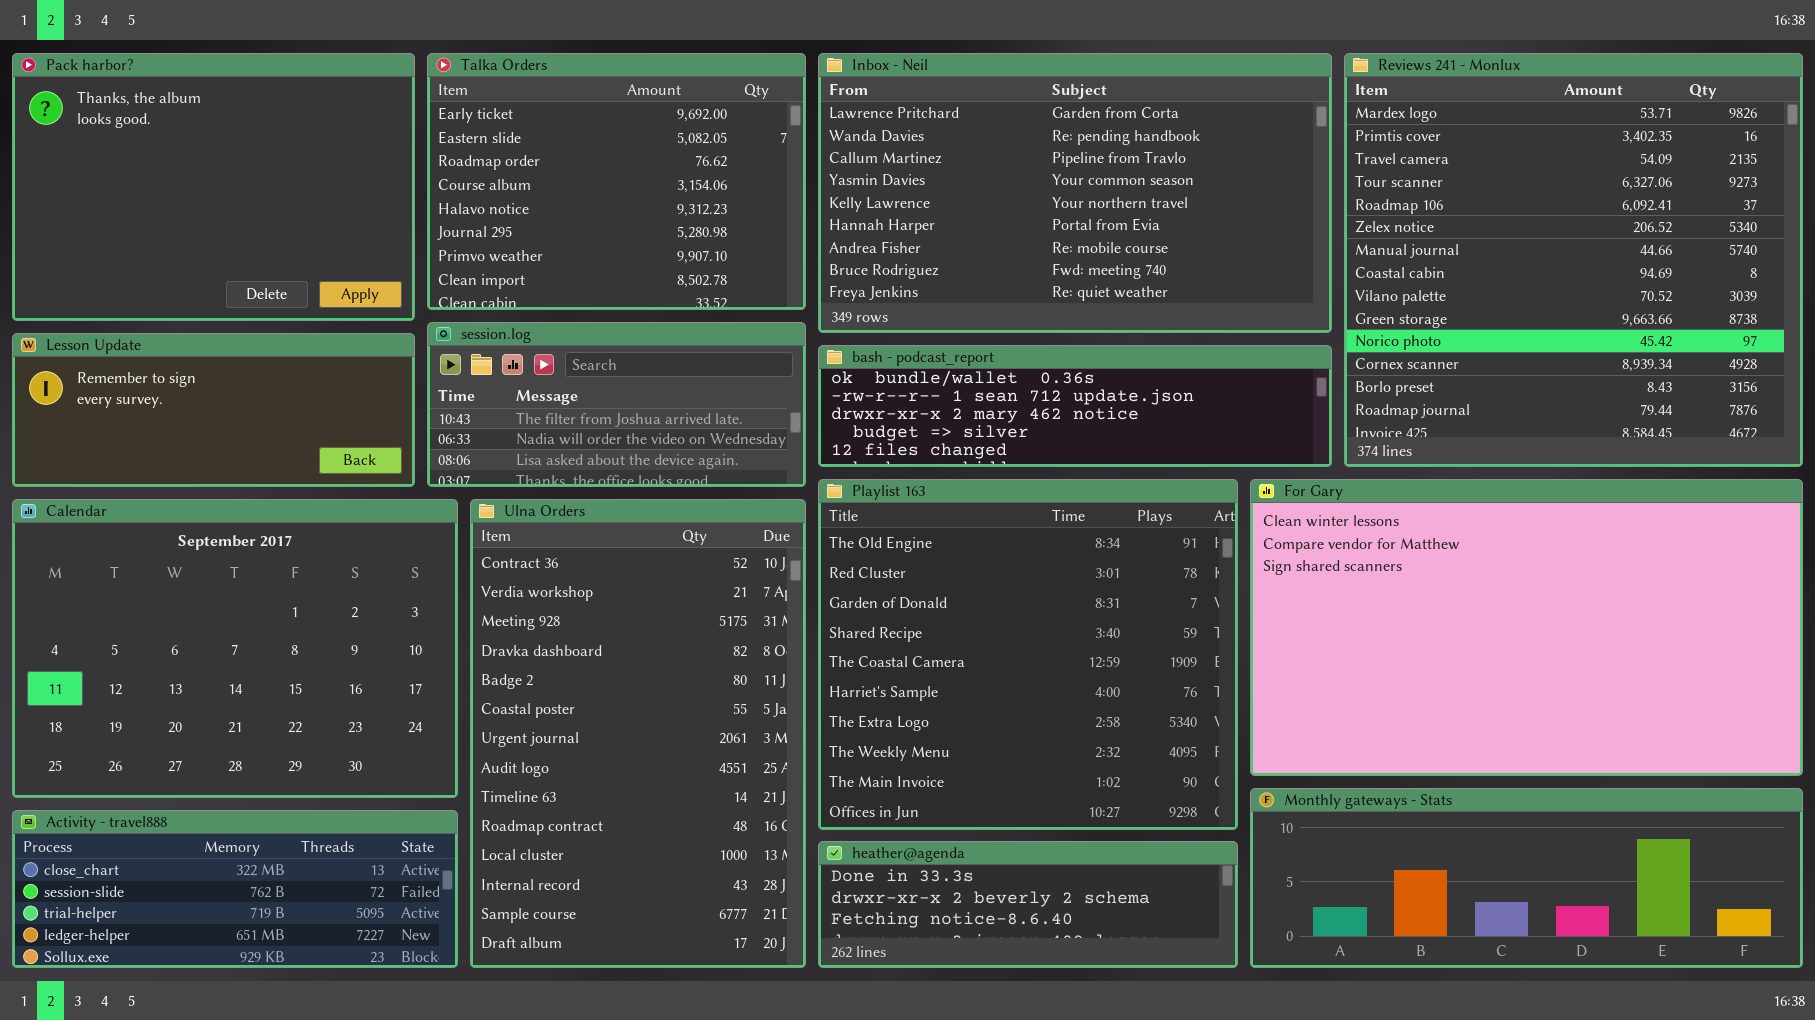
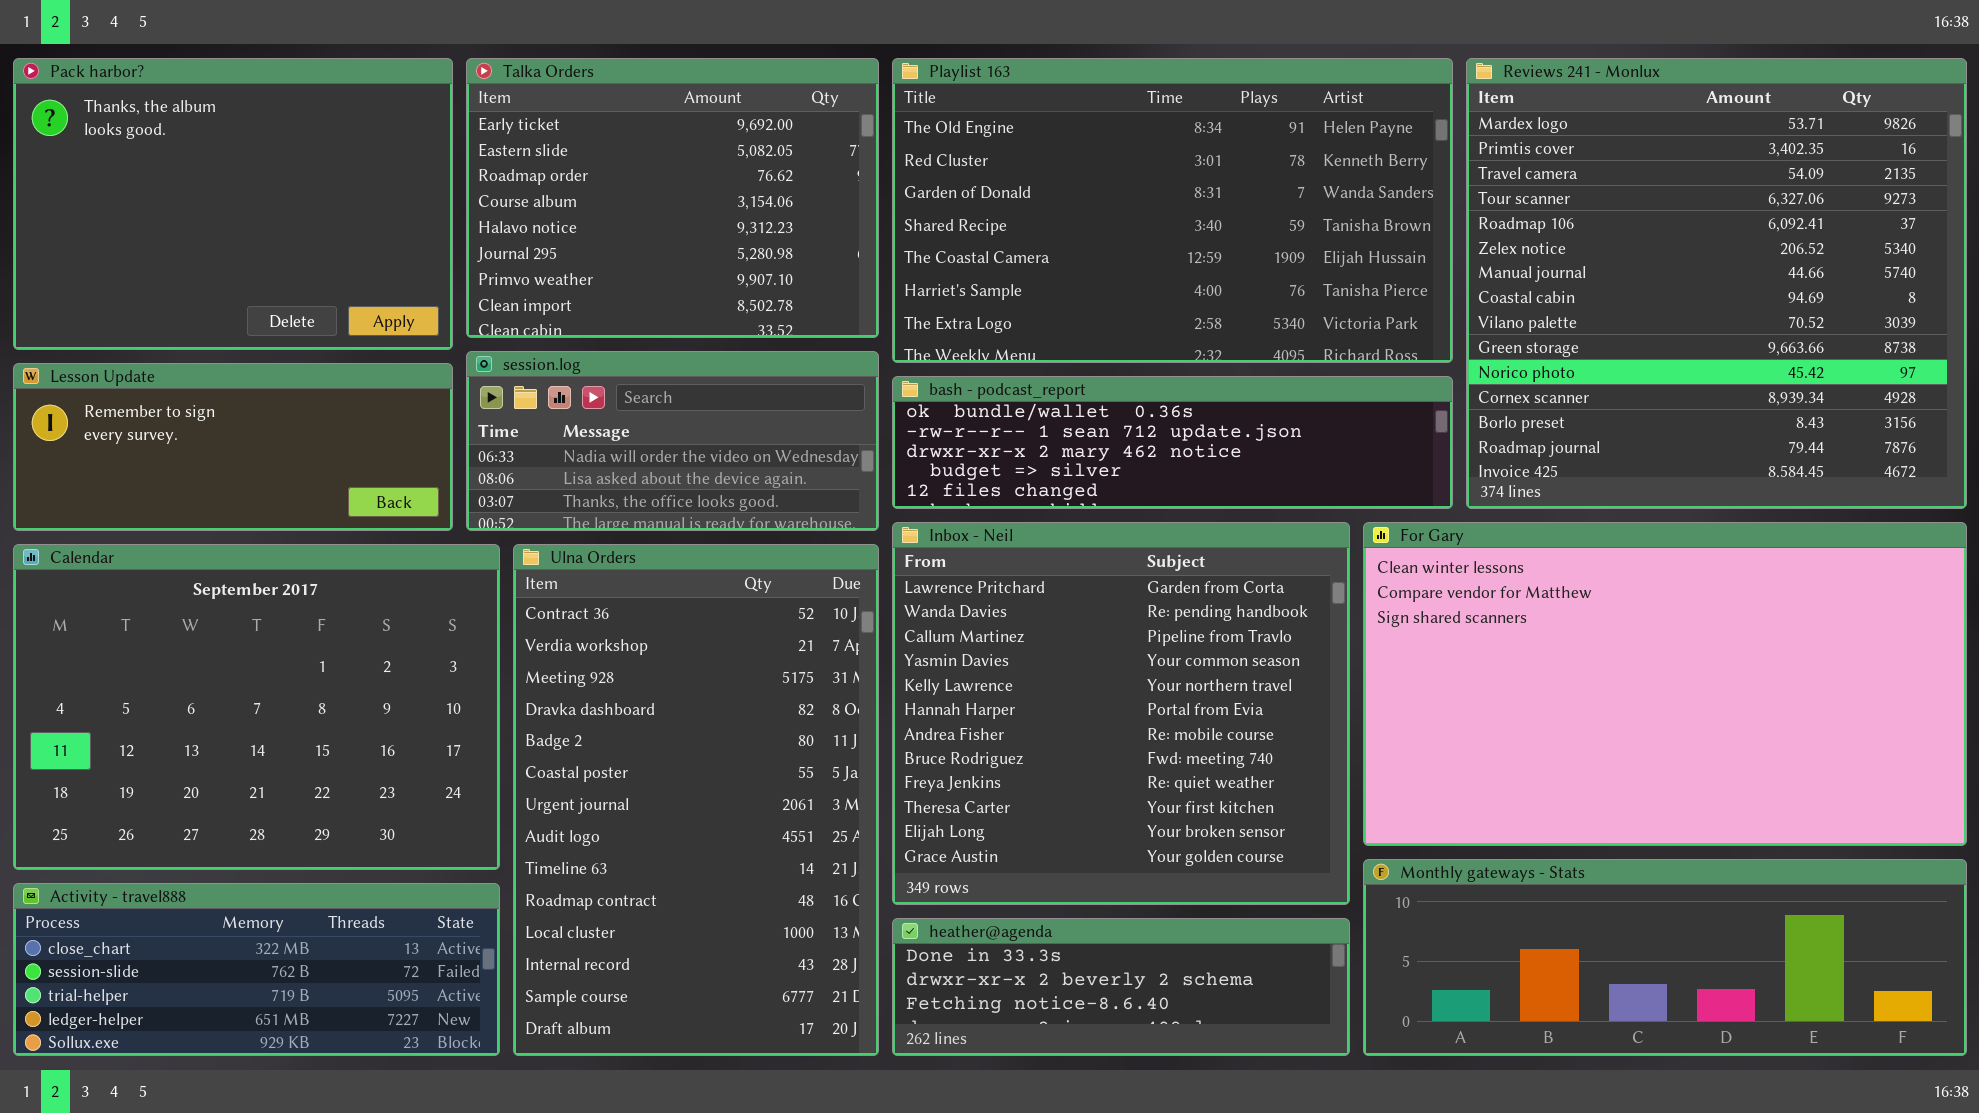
Inbox - Neil: [818,53,1332,333] -> [892,522,1350,905], moved, resized
session.log: [427,322,806,487] -> [466,351,879,531], scrolled down 1 row
Playlist 163: [818,479,1238,830] -> [892,58,1453,363], moved, resized

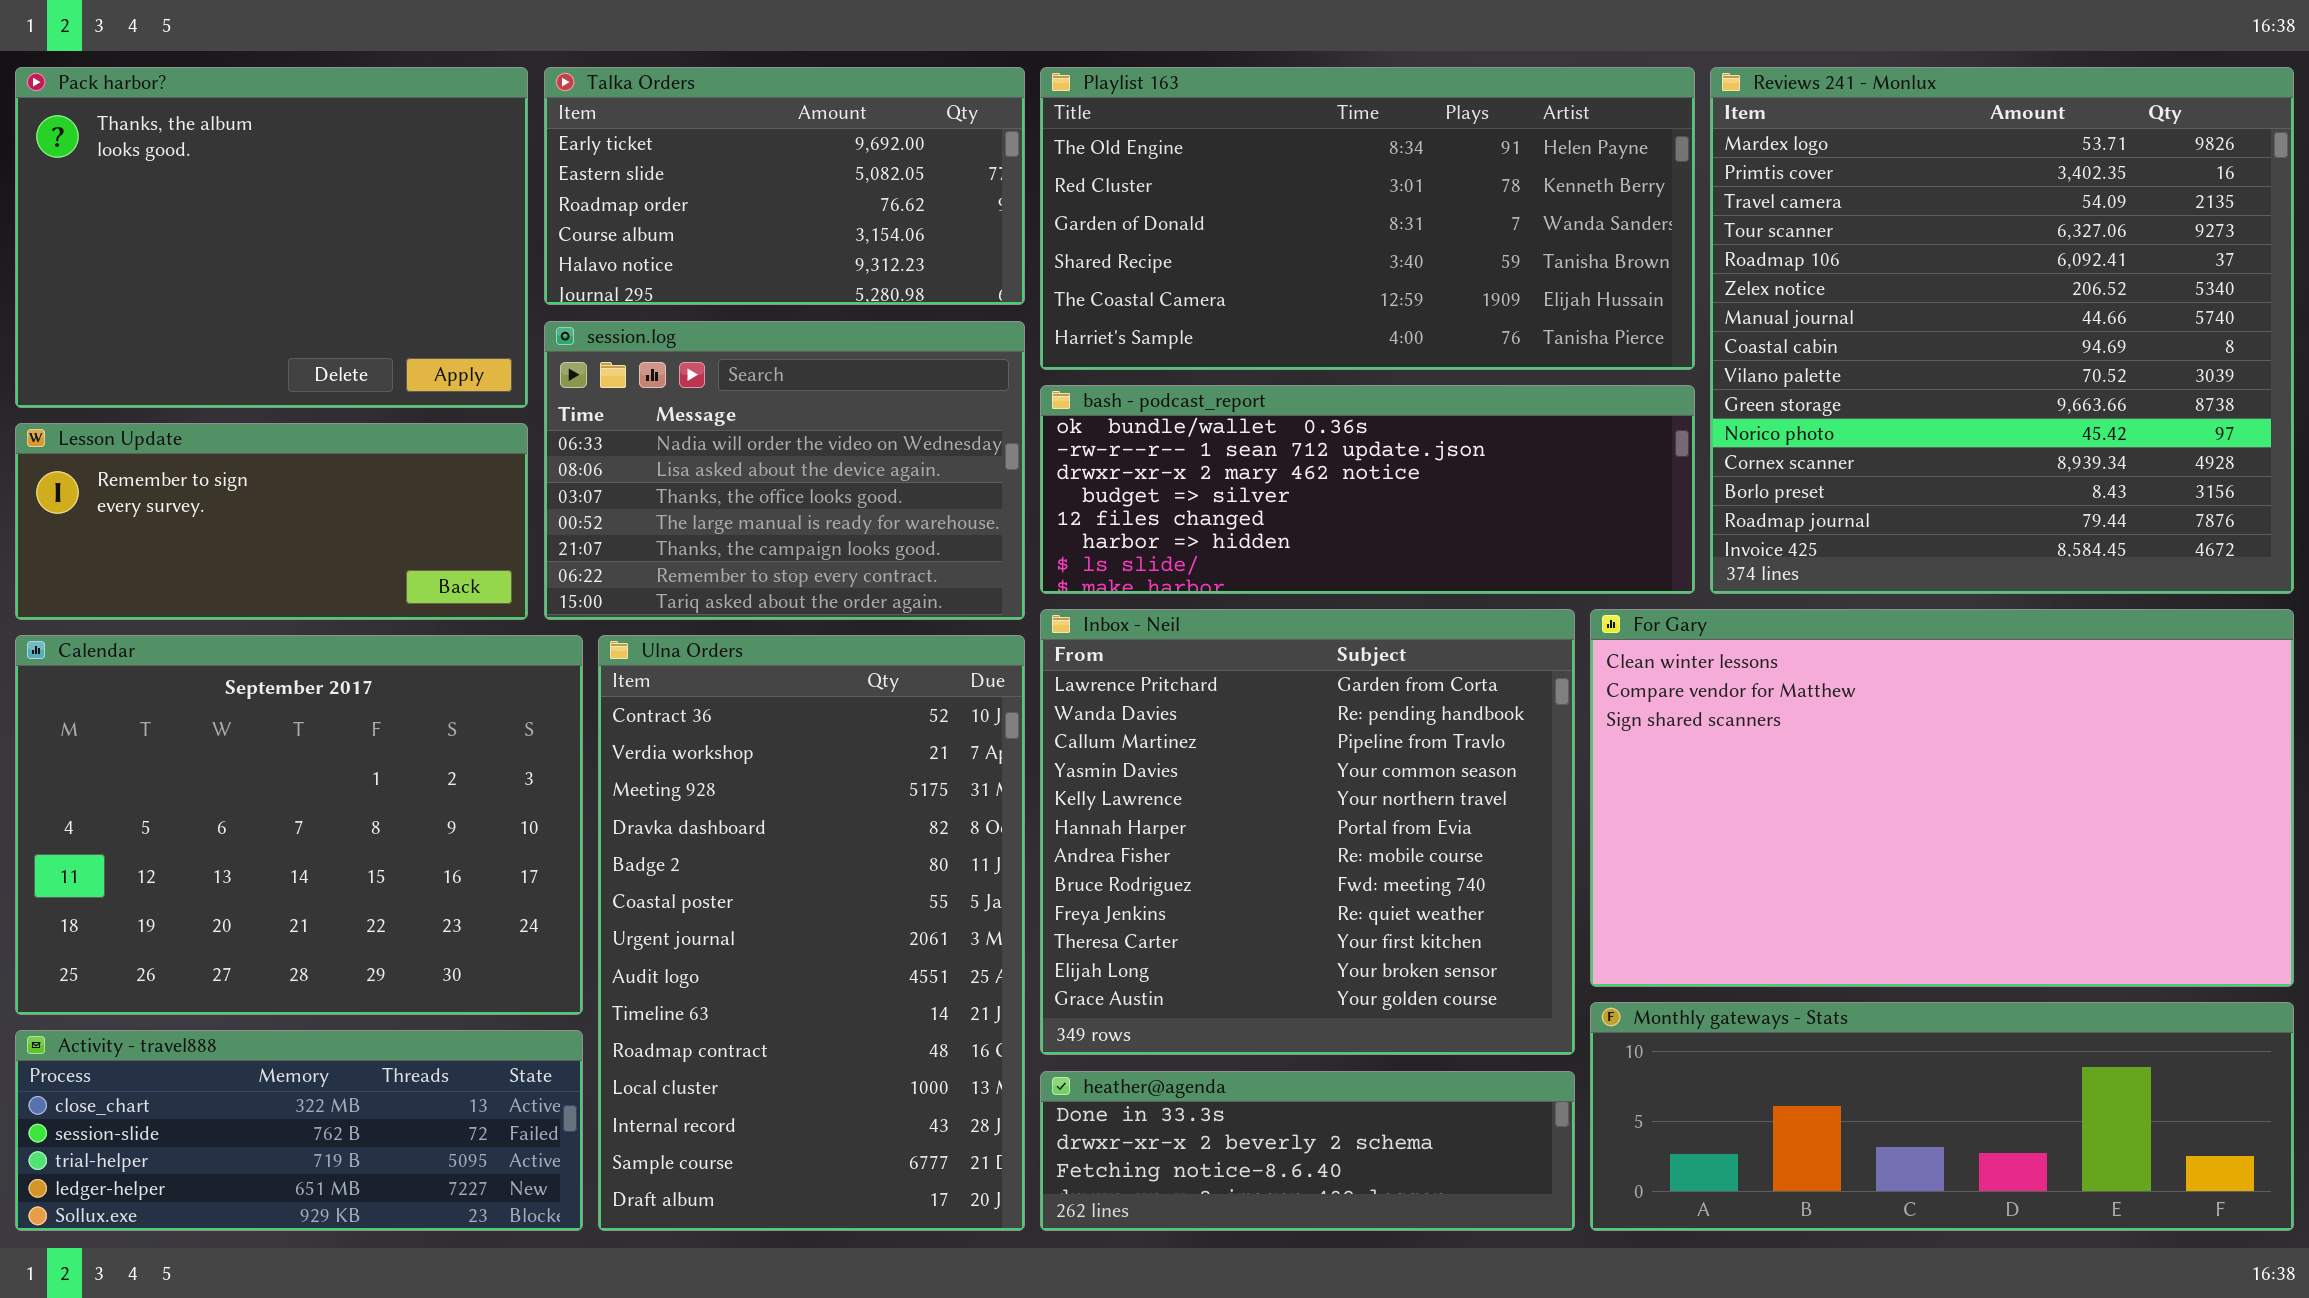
Talka Orders: [466,58,879,338] -> [544,67,1025,305], resized
Playlist 163: [892,58,1453,363] -> [1040,67,1695,370], resized
session.log: [466,351,879,531] -> [544,321,1025,620], resized
bash - podcast_report: [892,376,1453,509] -> [1040,385,1695,594], resized

